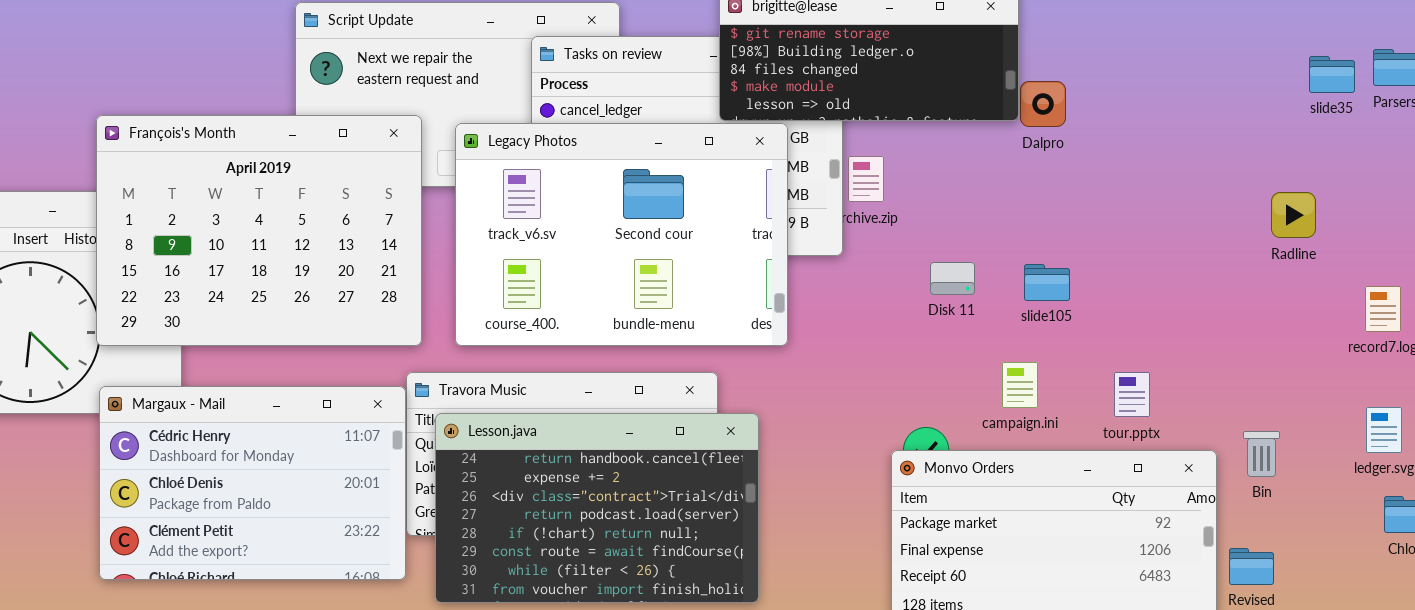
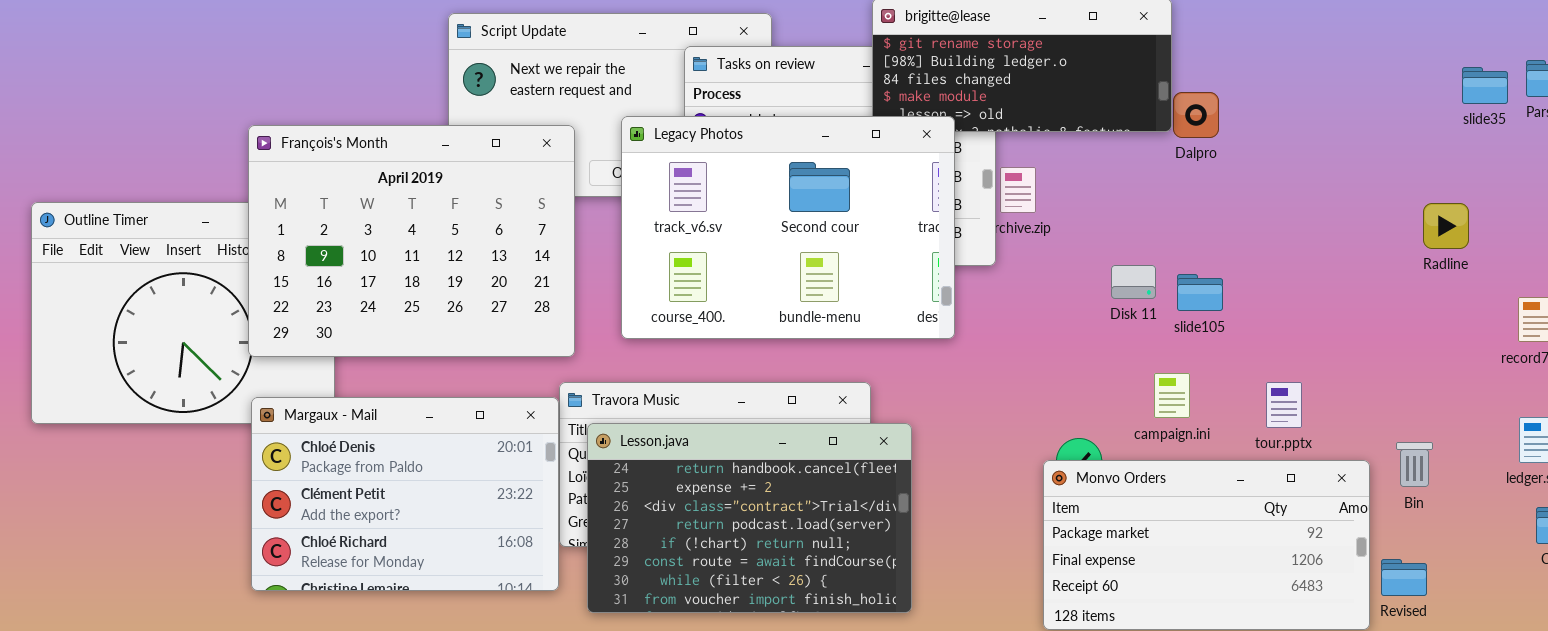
Legacy Photos: [455,123,788,346] -> [621,116,955,339], moved
Disk 11: [930,262,975,295] -> [1111,265,1156,299], moved
Margaux - Mail: [99,386,406,580] -> [251,397,559,591], scrolled down 1 row

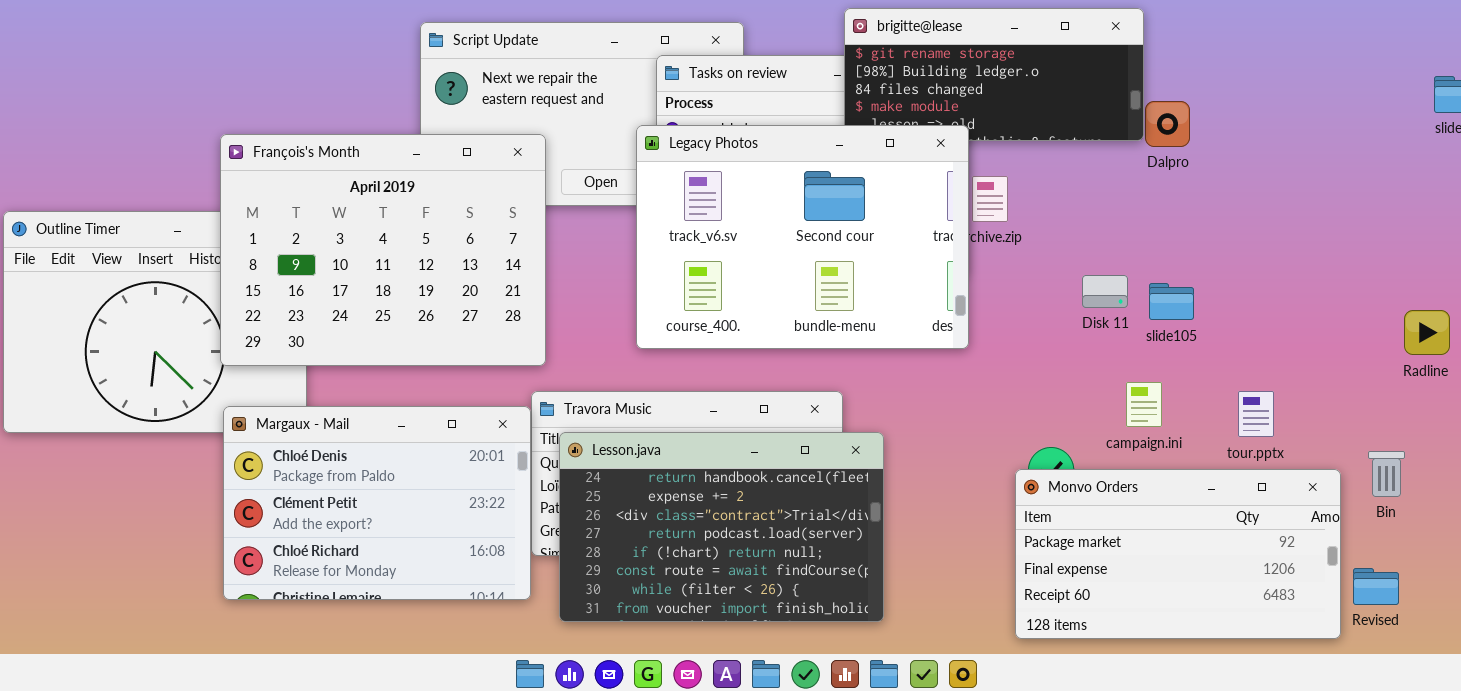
Legacy Photos: [621,116,955,339] -> [636,125,969,349], moved
Radline: [1423,203,1469,249] -> [1404,310,1450,355], moved

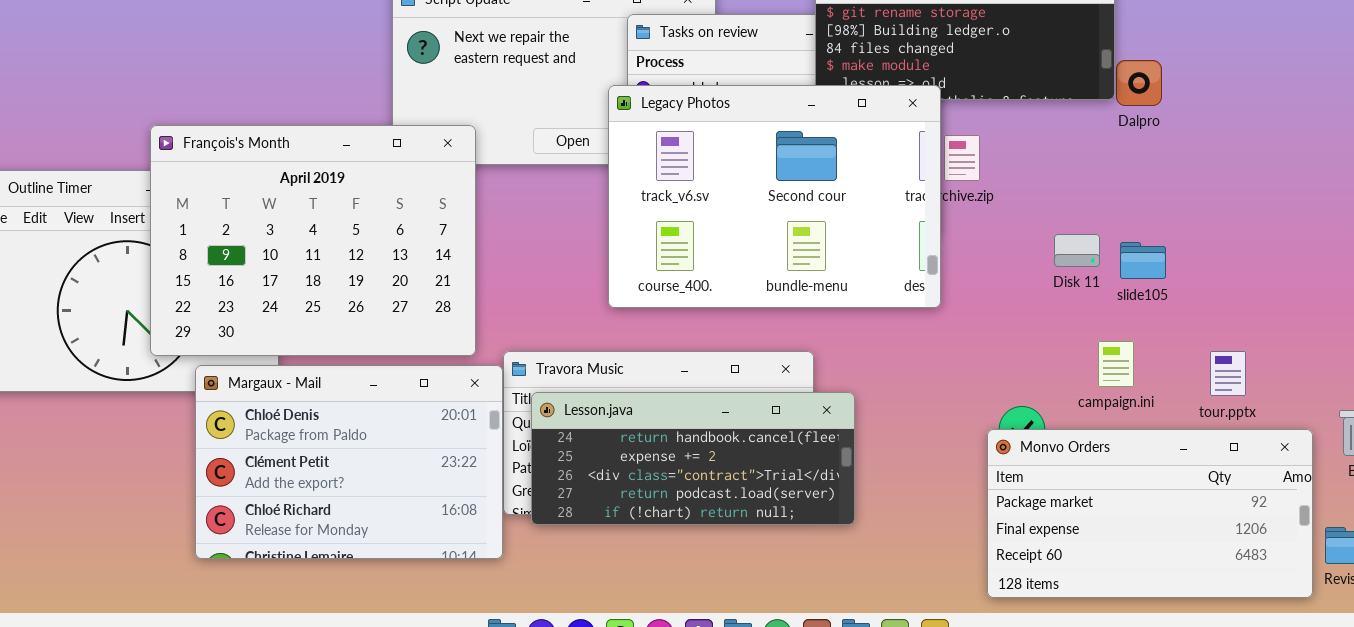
François's Month: [220,134,546,366] -> [150,125,476,356], moved
Lesson.java: [559,432,884,622] -> [531,392,855,525], resized

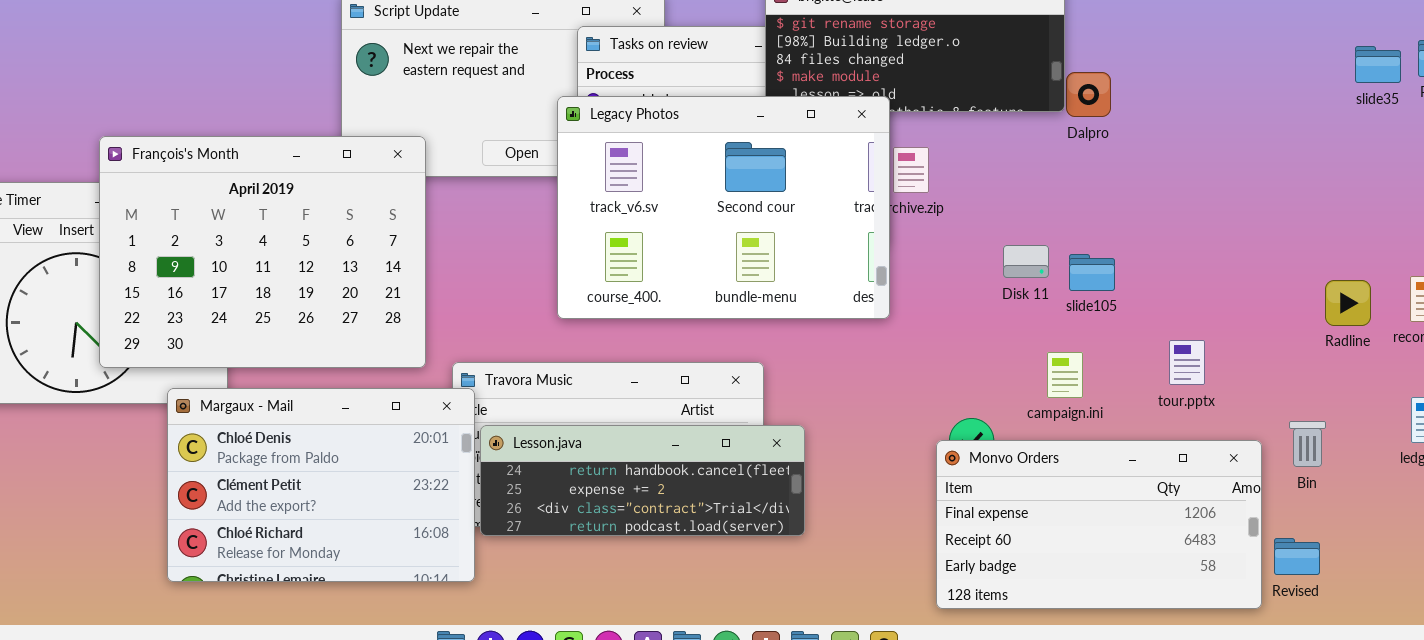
tour.pptx: [1210,351,1246,396] -> [1169,340,1205,385], moved
Margaux - Mail: [195,365,503,559] -> [167,388,475,582], moved
Lesson.java: [531,392,855,525] -> [480,425,805,536], resized
Monvo Orders: [987,429,1313,598] -> [936,440,1262,609], scrolled down 1 row

